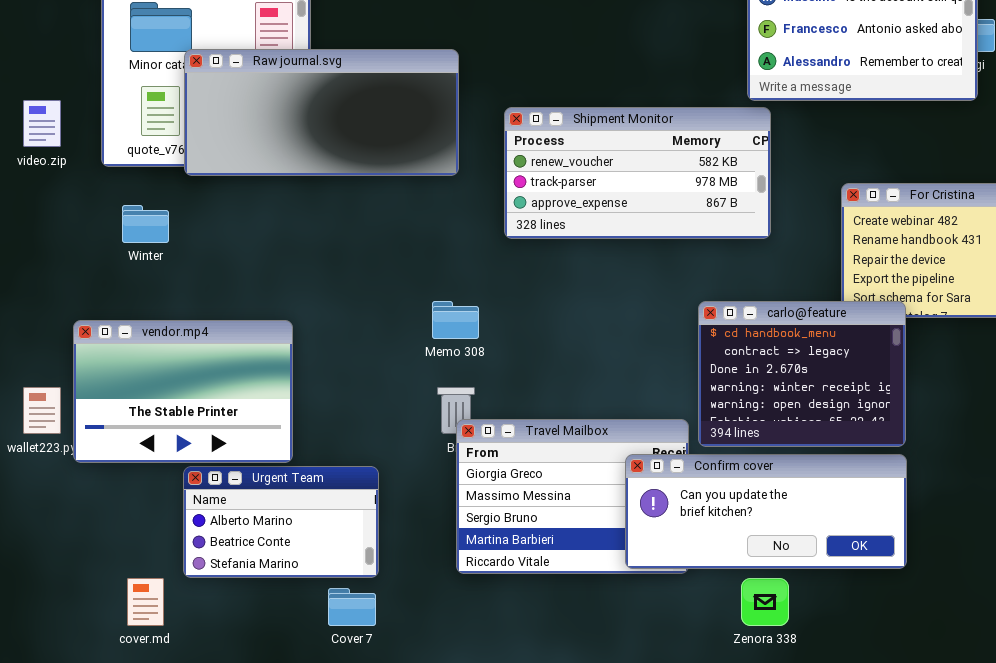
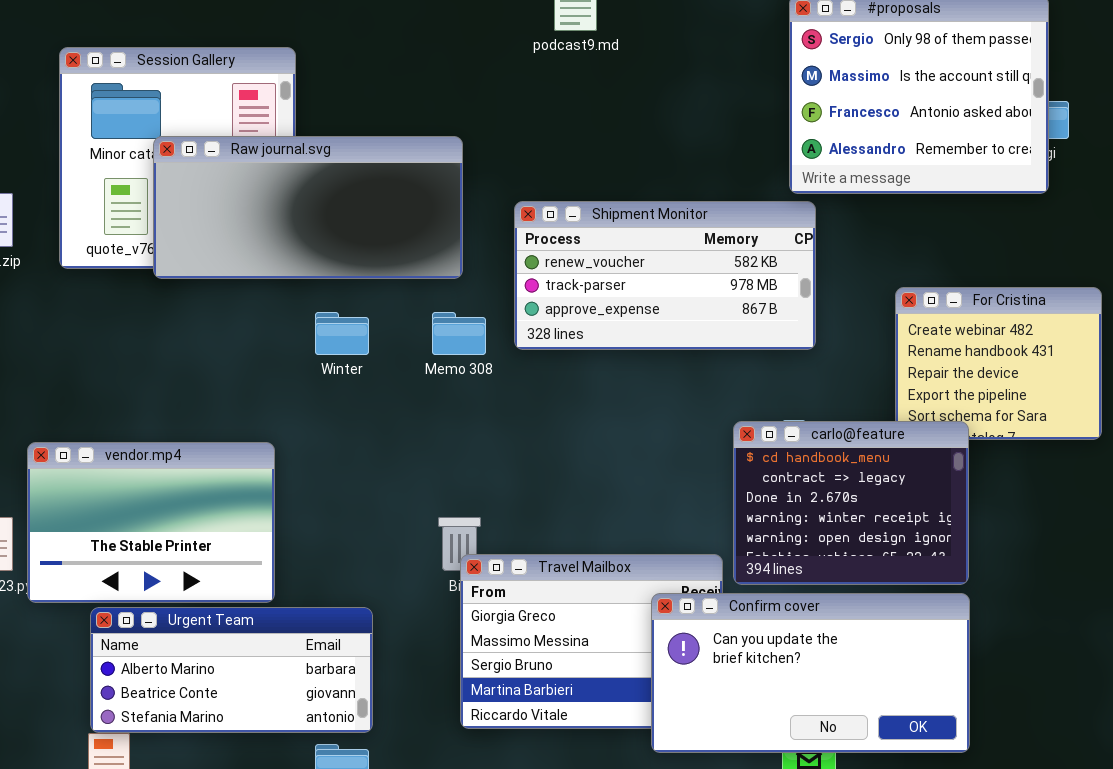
Winter: [122,205,169,243] -> [315,312,369,355], moved
Memo 308: [432,301,479,339] -> [432,312,486,355], moved
Confirm cover: [625,454,907,569] -> [651,593,970,753], resized
Urgent Team: [183,466,379,578] -> [90,607,373,733], resized

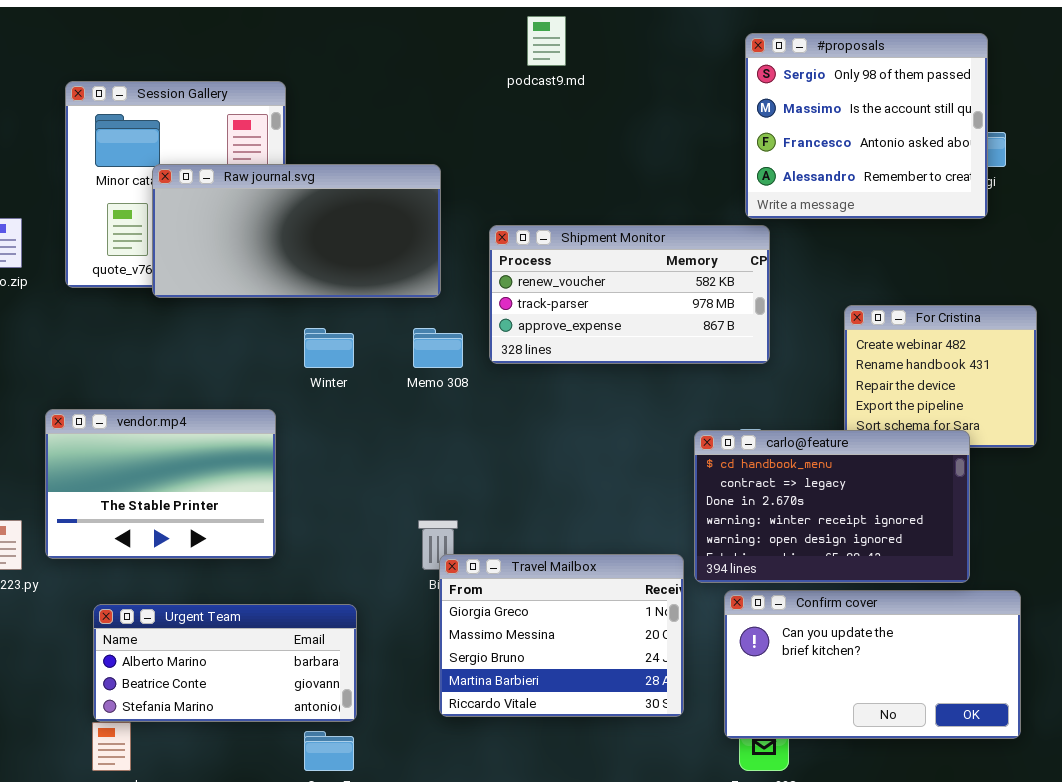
carlo@feature: [733,421,969,585] -> [694,430,970,583], resized
vendor.mp4: [27,442,275,603] -> [45,409,276,559], moved
Confirm cover: [651,593,970,753] -> [724,590,1021,739], moved

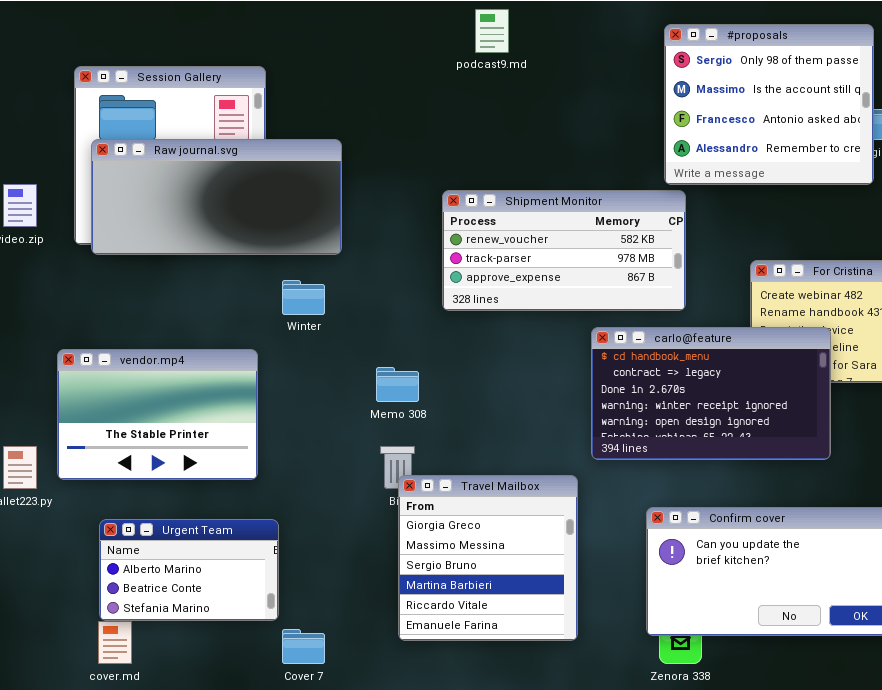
Raw journal.svg: [152,164,441,298] -> [91,139,342,255], moved
Memo 308: [413,328,463,368] -> [376,367,419,402], moved
carlo@feature: [694,430,970,583] -> [591,327,831,460], moved
Travel Mailbox: [439,554,684,717] -> [398,475,578,641], resized
Urgent Team: [93,604,357,722] -> [99,519,279,621], resized

